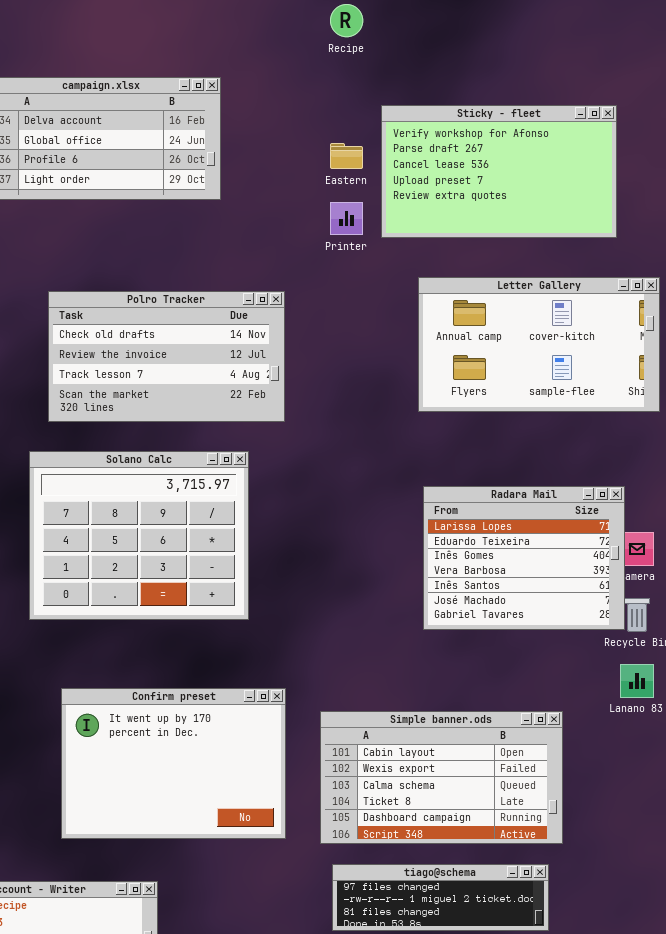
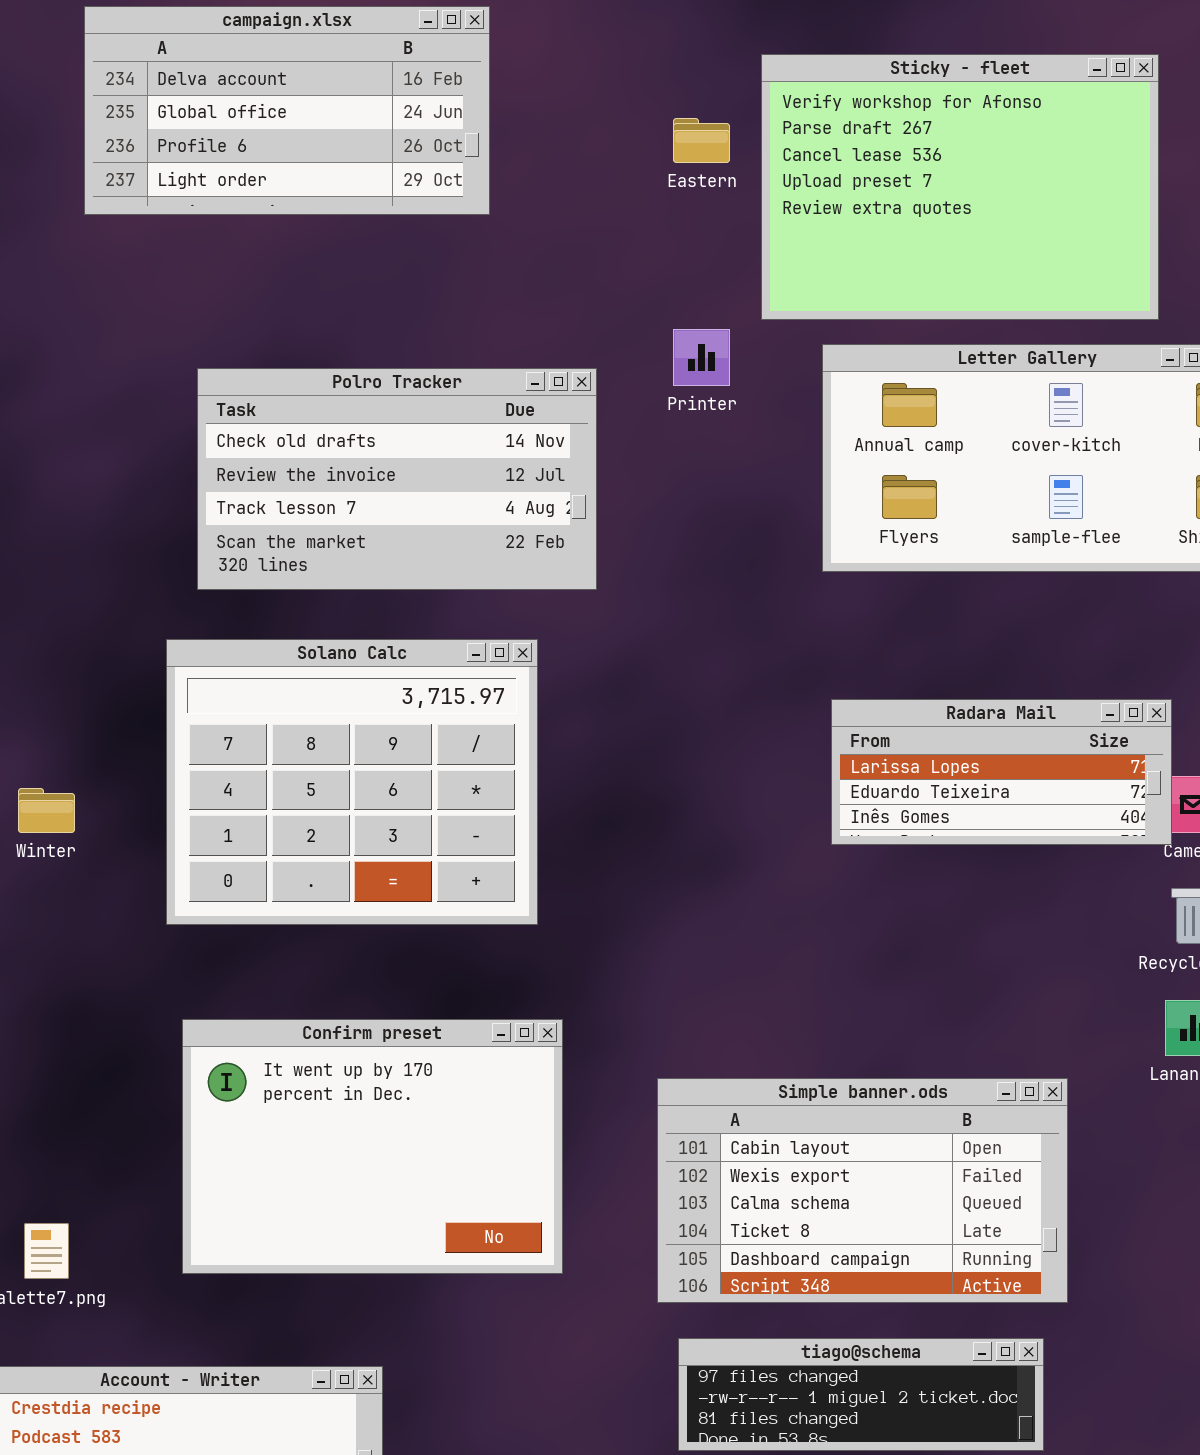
Sticky - fleet: [381,105,617,238] -> [761,54,1159,320], resized
Printer: [330,202,363,235] -> [673,329,730,386], moved
Radara Mail: [423,486,625,630] -> [831,699,1172,845], resized
Confirm preset: [61,688,286,839] -> [182,1019,563,1274], moved

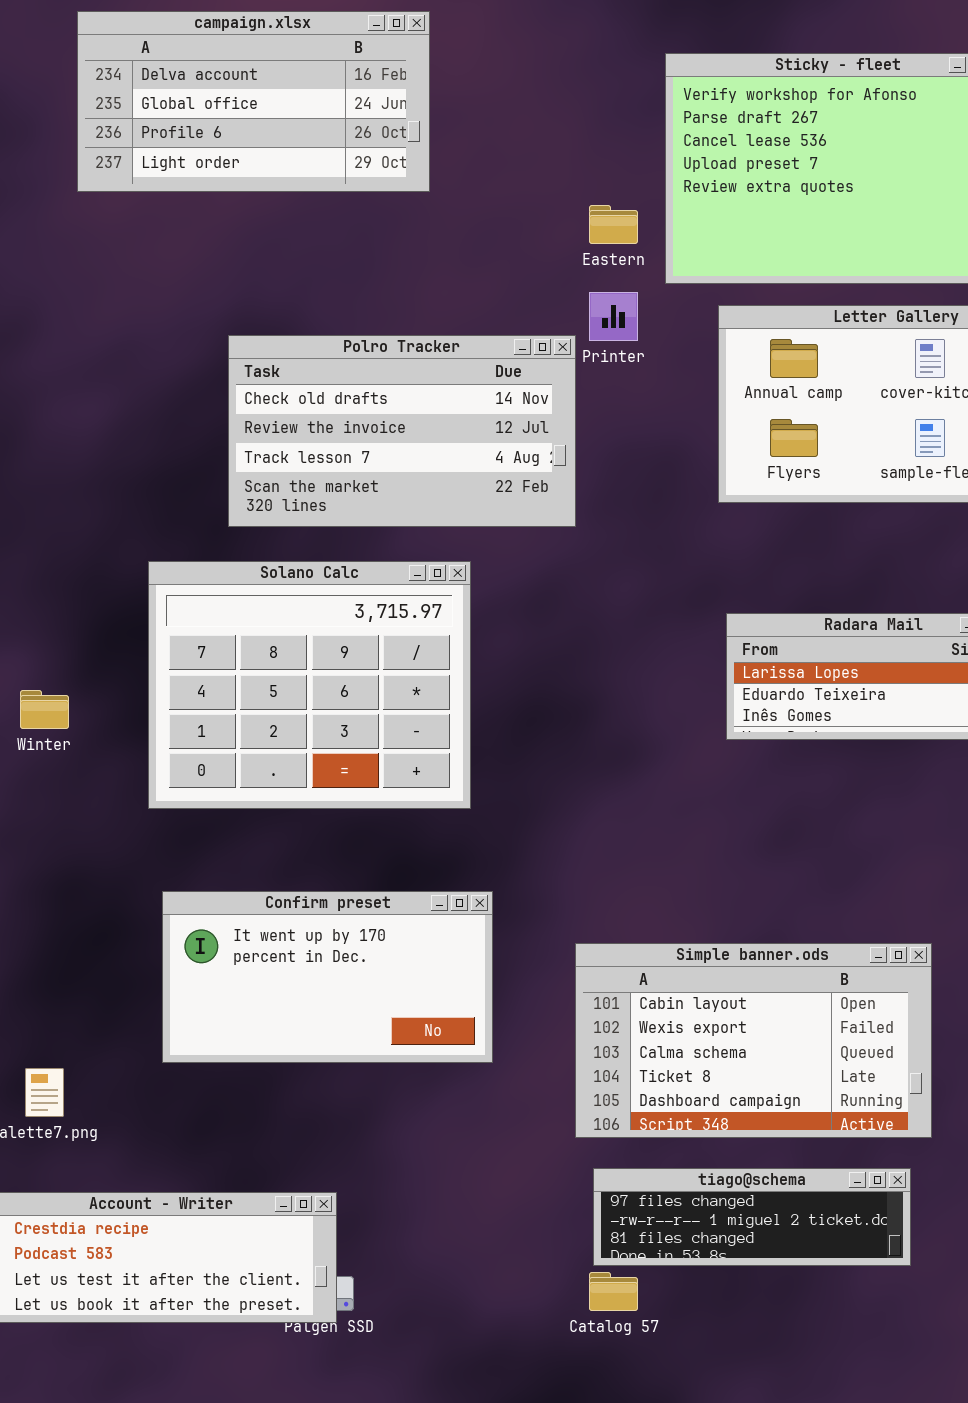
Eastern: [673,118,730,163] -> [589,205,638,244], moved
Polro Tracker: [197,368,597,590] -> [228,335,576,527], moved
Confirm preset: [182,1019,563,1274] -> [162,891,493,1063], resized

